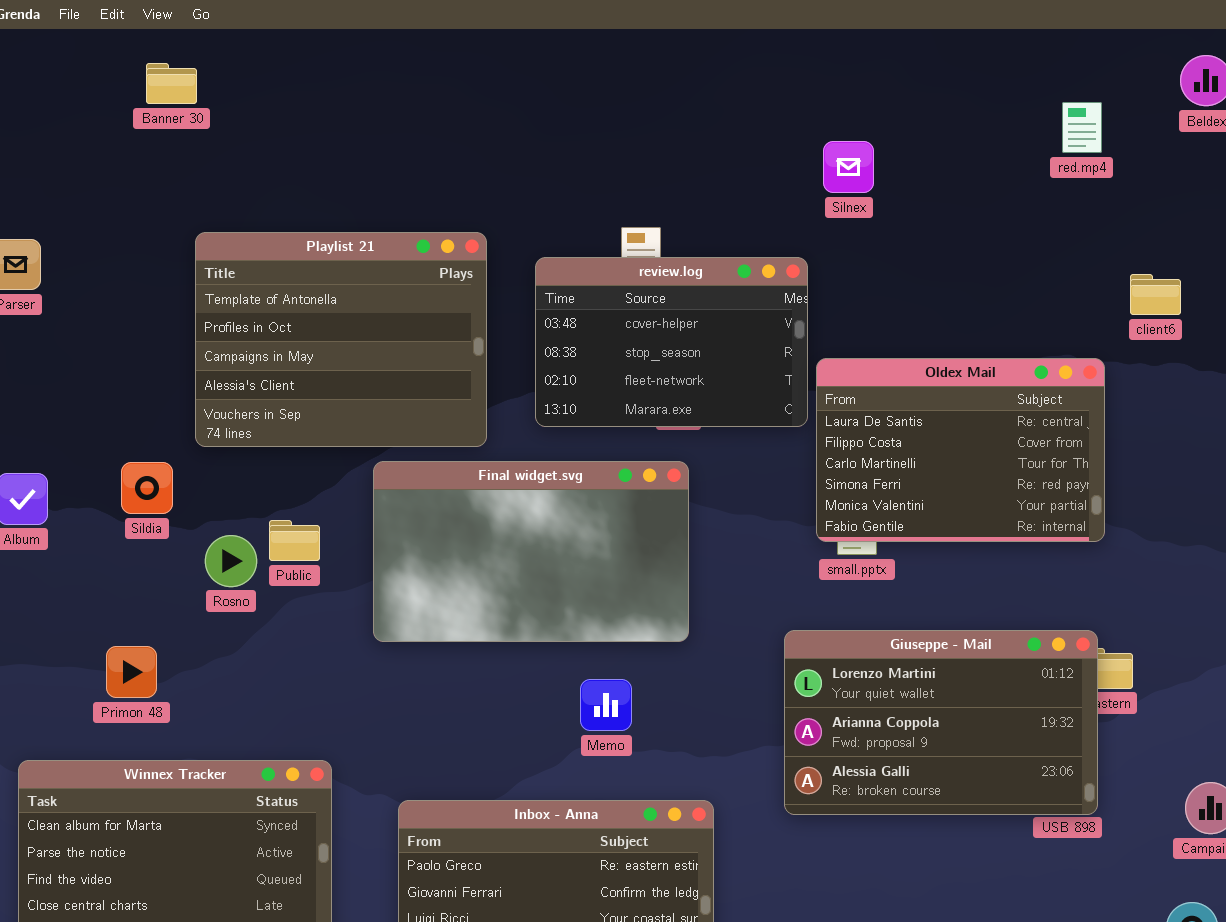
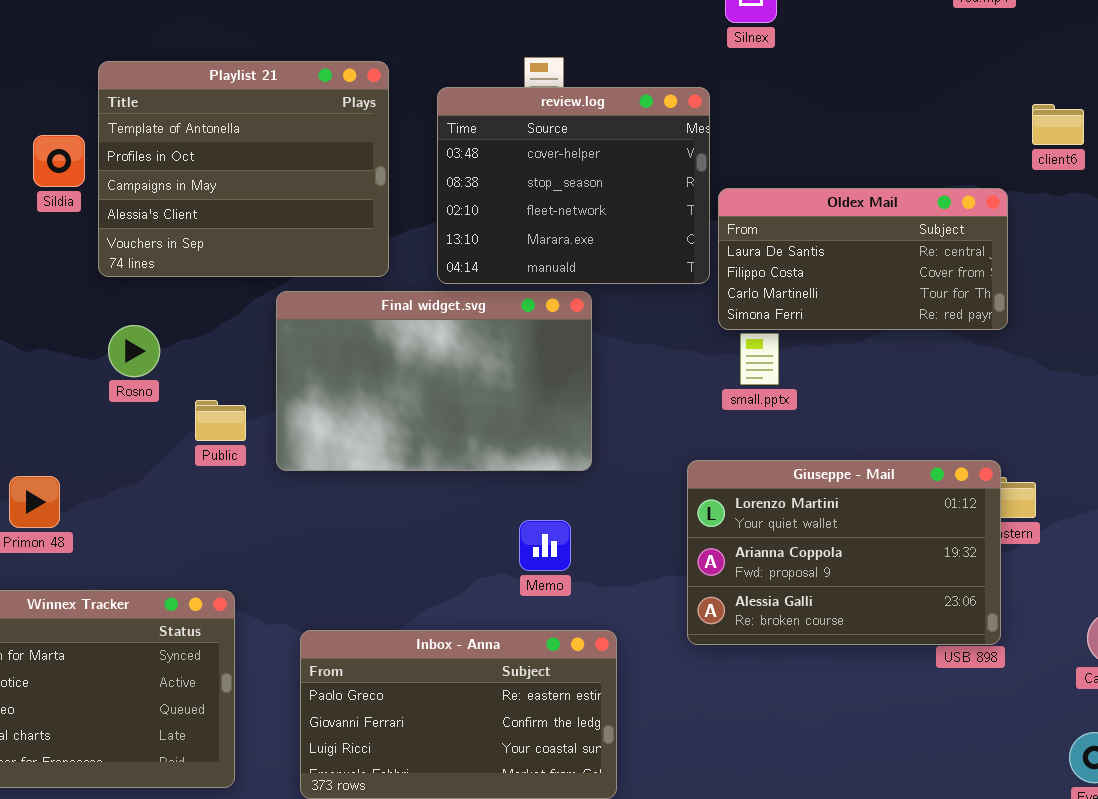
review.log: [535,257,808,427] -> [437,87,710,284], resized
Oldex Mail: [816,358,1105,542] -> [718,188,1008,330], resized
Sildia: [121,462,173,514] -> [33,135,85,187], moved
Public: [269,520,320,561] -> [195,400,246,441], moved
Rosno: [205,535,257,587] -> [108,325,160,377], moved
Memo: [580,679,632,731] -> [519,520,571,571], moved

